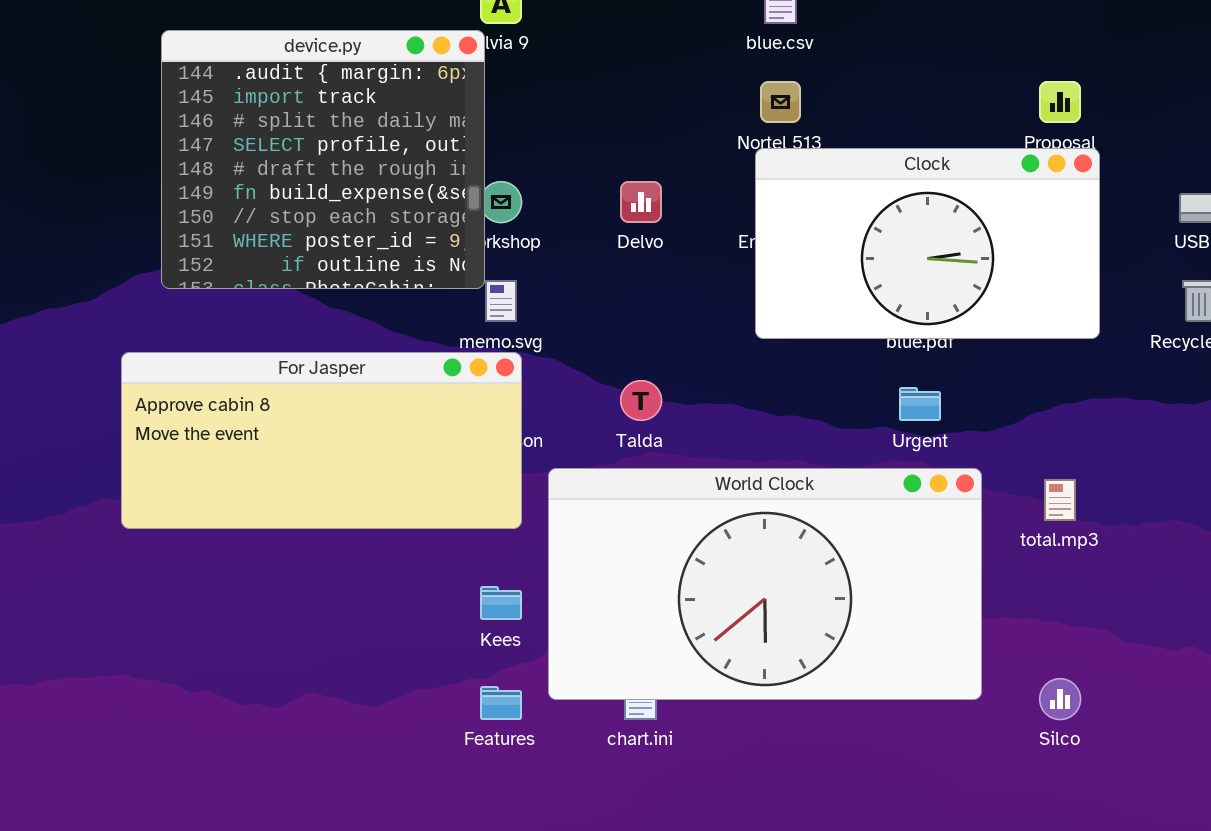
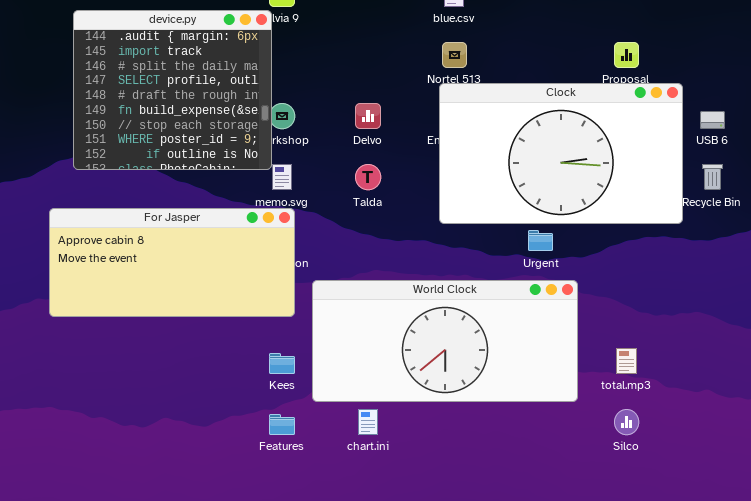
Clock: [755,148,1100,339] -> [439,83,683,224], resized
Talda: [620,380,662,421] -> [355,164,381,190], moved
World Clock: [548,468,982,700] -> [312,280,578,402], resized
total.mp3: [1044,479,1076,521] -> [616,348,637,374], moved

